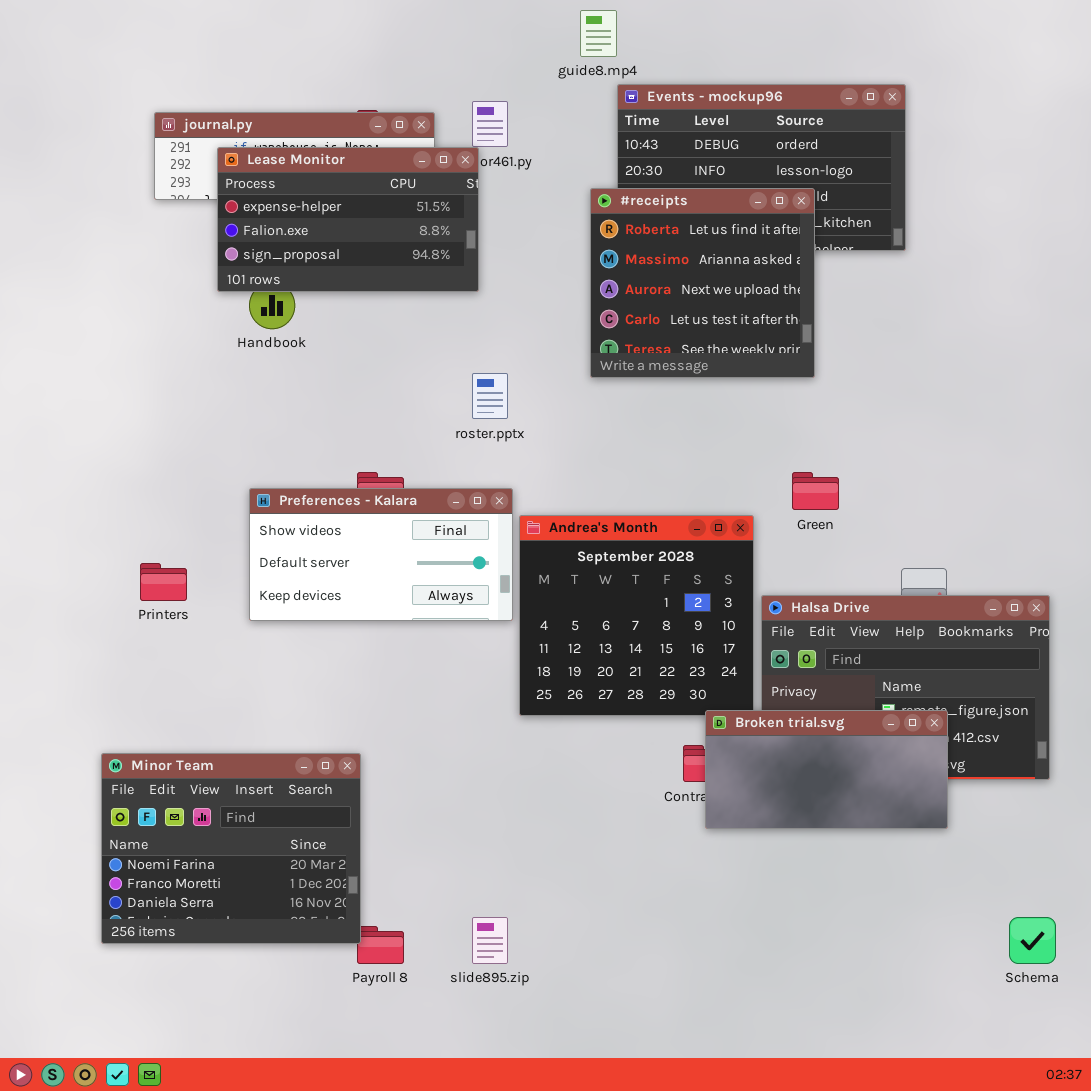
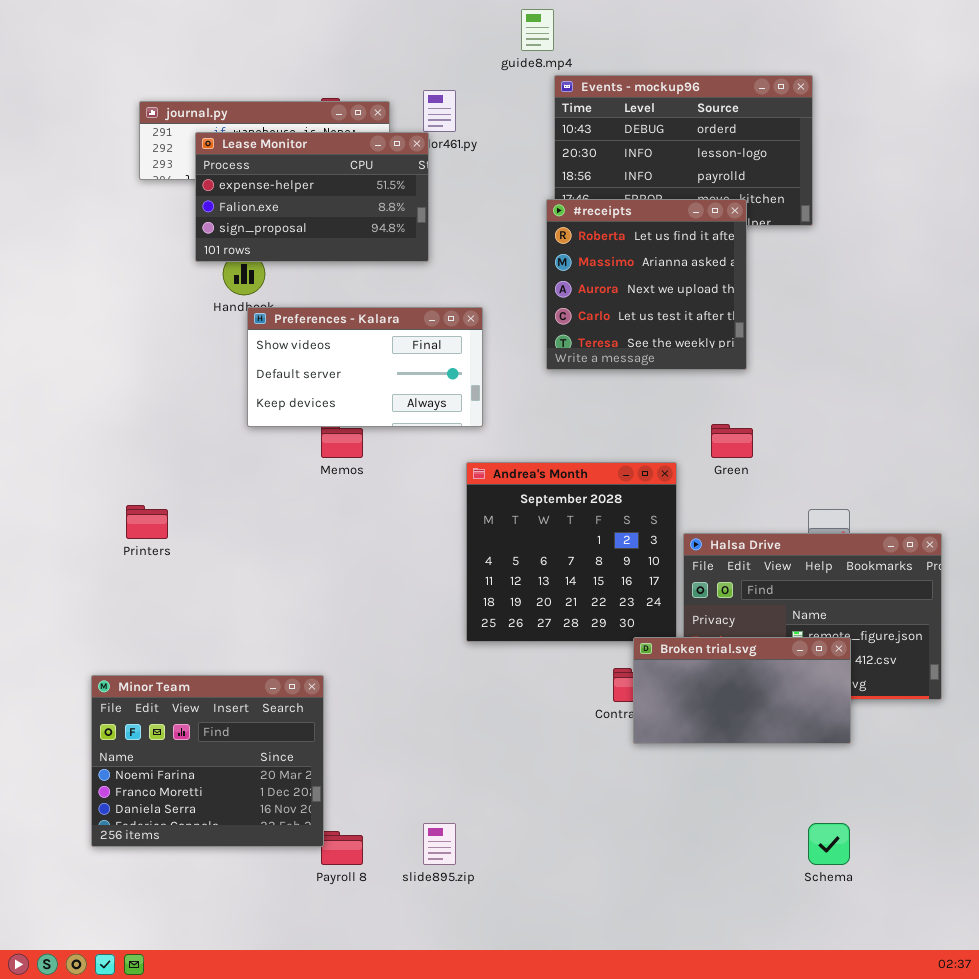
#receipts: [590,188,815,378] -> [546,199,747,370], moved
Preferences - Kalara: [249,488,513,621] -> [247,307,483,427], moved
Schema: [1009,917,1056,964] -> [808,823,850,865], moved

